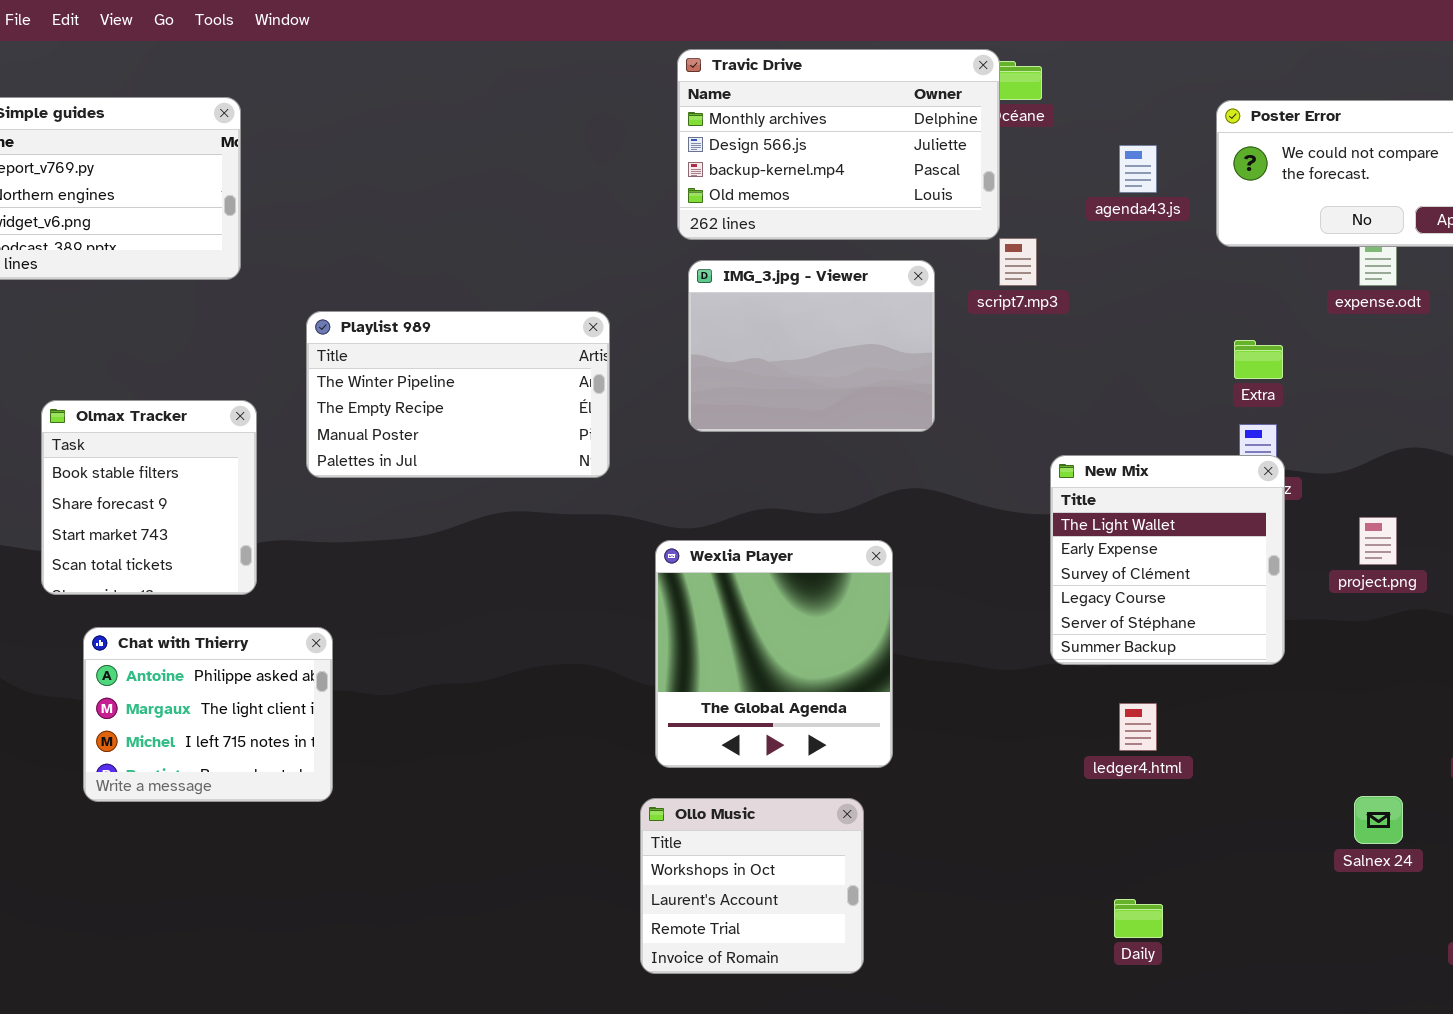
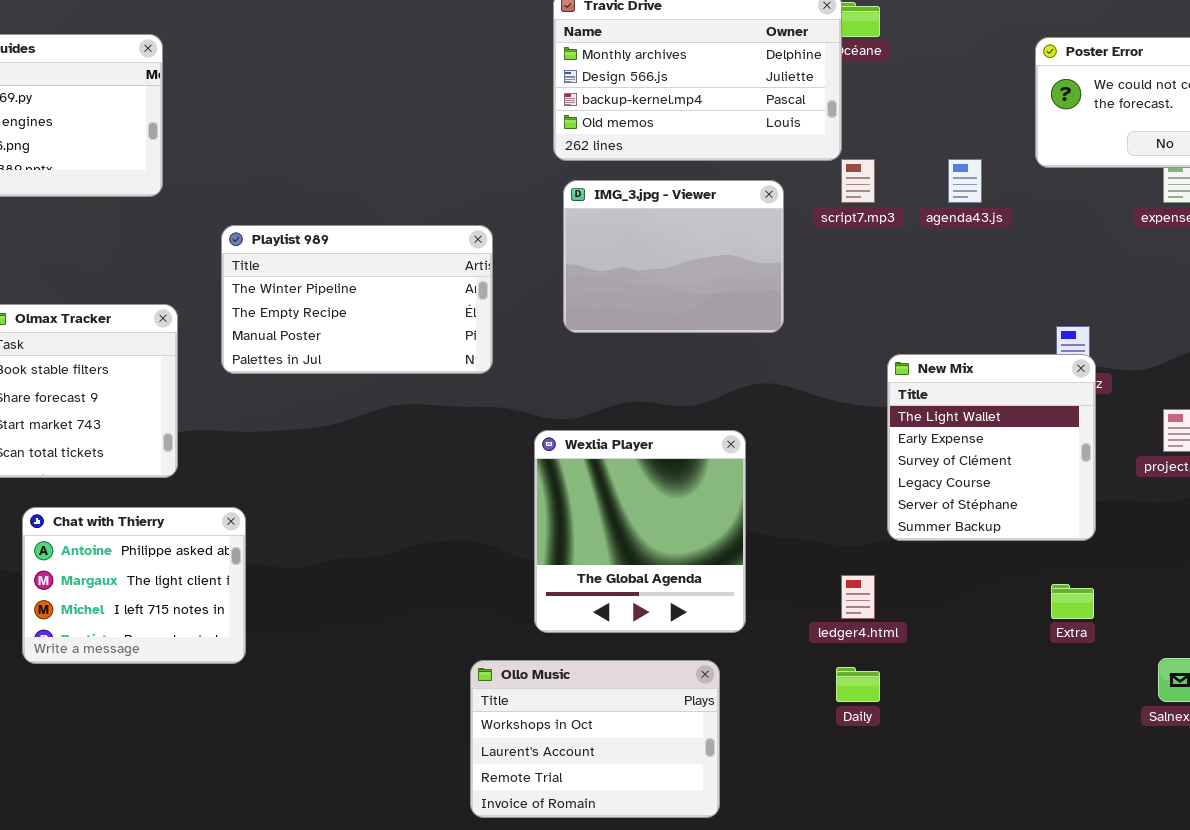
agenda43.js: [1119,145,1157,193] -> [948,159,982,203], moved
Extra: [1234,340,1283,379] -> [1051,584,1094,619], moved
ledger4.html: [1119,703,1157,751] -> [841,575,875,619], moved
Ollo Music: [640,798,864,974] -> [470,660,720,818], resized
Daily: [1114,899,1163,938] -> [836,667,880,702], moved

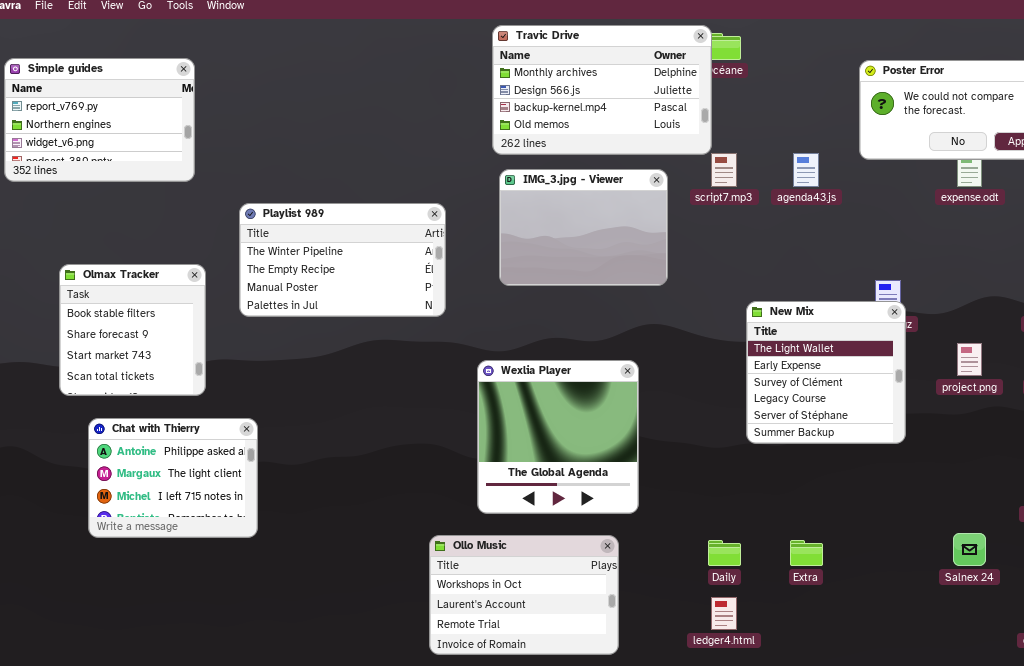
ledger4.html: [841,575,875,619] -> [711,597,737,630], moved
Extra: [1051,584,1094,619] -> [790,540,823,566], moved

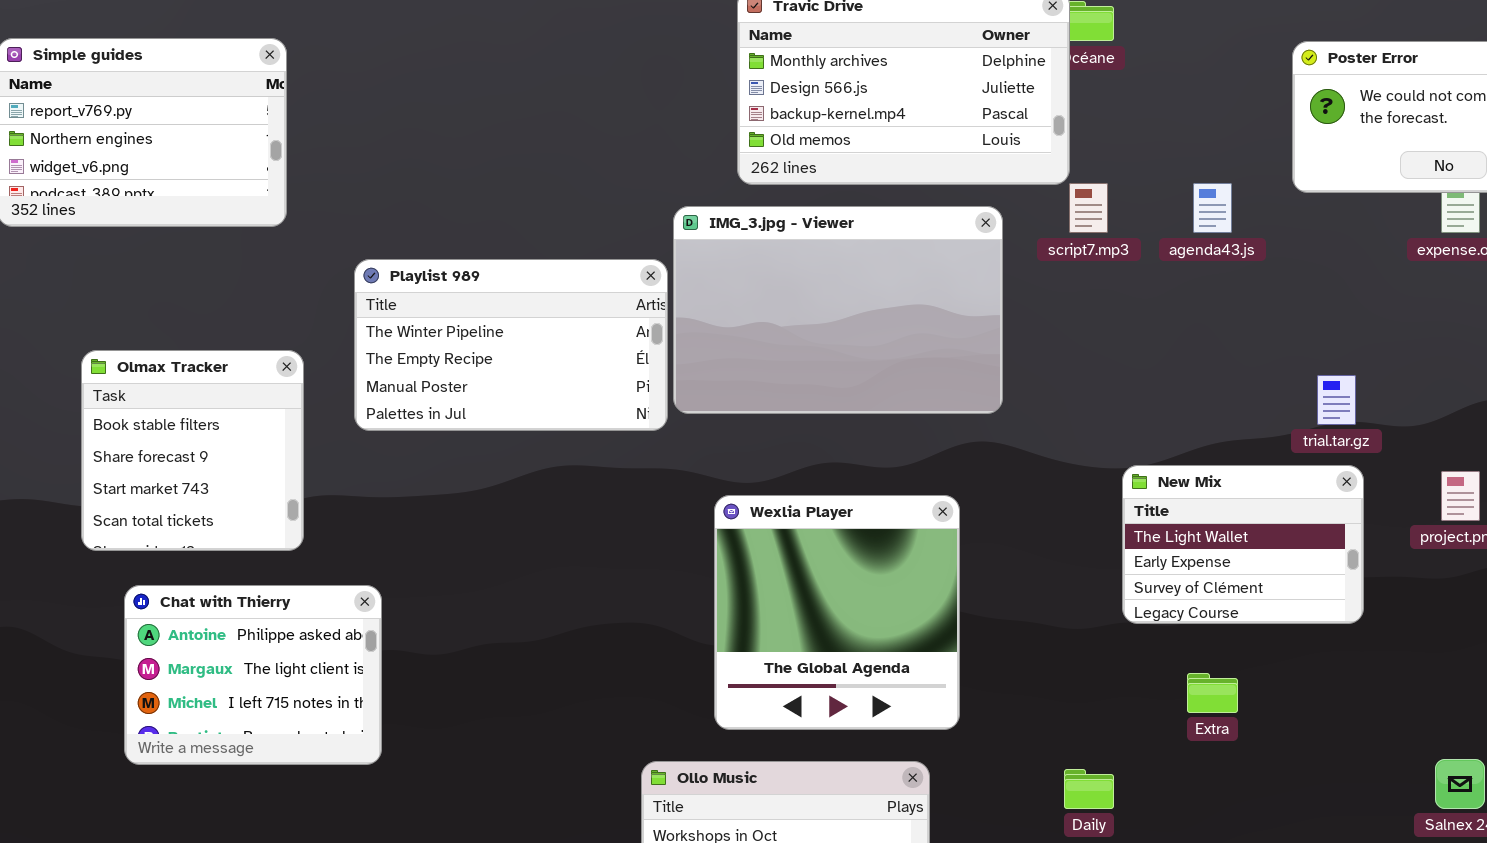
IMG_3.jpg - Viewer: [499,169,668,286] -> [673,206,1003,414], resized
New Mix: [746,301,906,444] -> [1122,465,1364,624], resized
Extra: [790,540,823,566] -> [1187,673,1238,713], moved

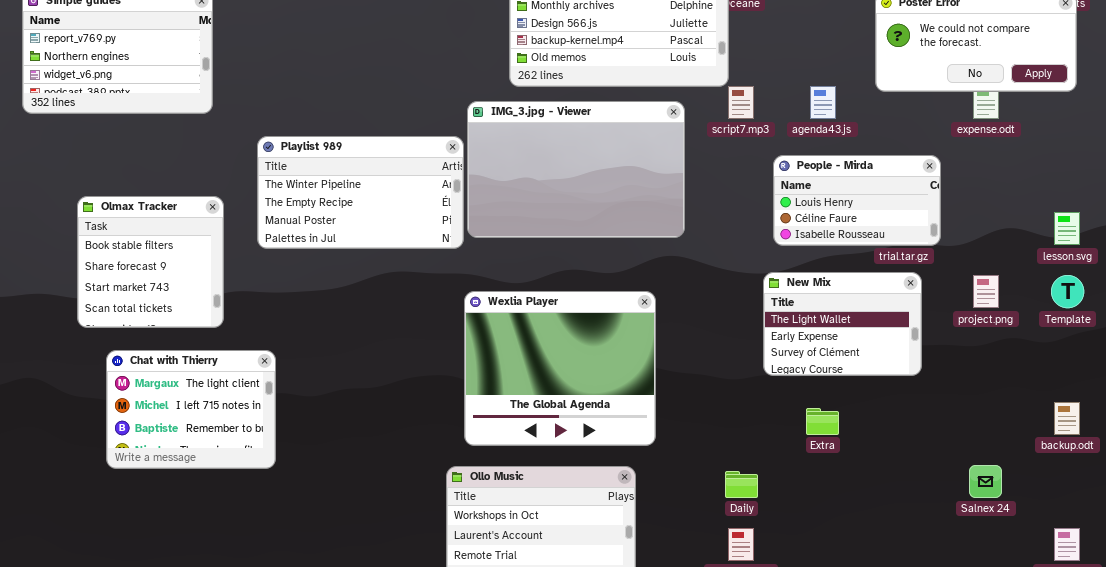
People - Mirda: none -> [773,155,941,246], opened
Wexlia Player: [714,495,960,730] -> [464,291,656,446], resized
Chat with Thierry: [124,585,382,765] -> [106,350,276,469], scrolled down 1 row

